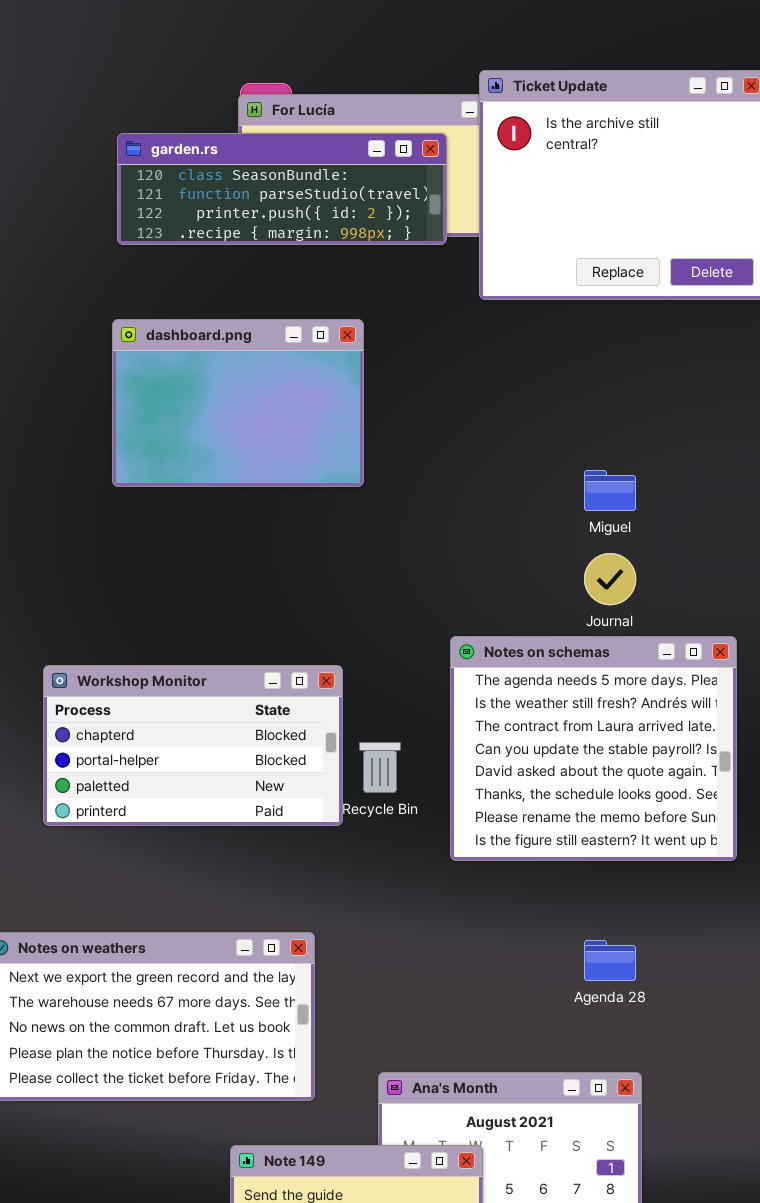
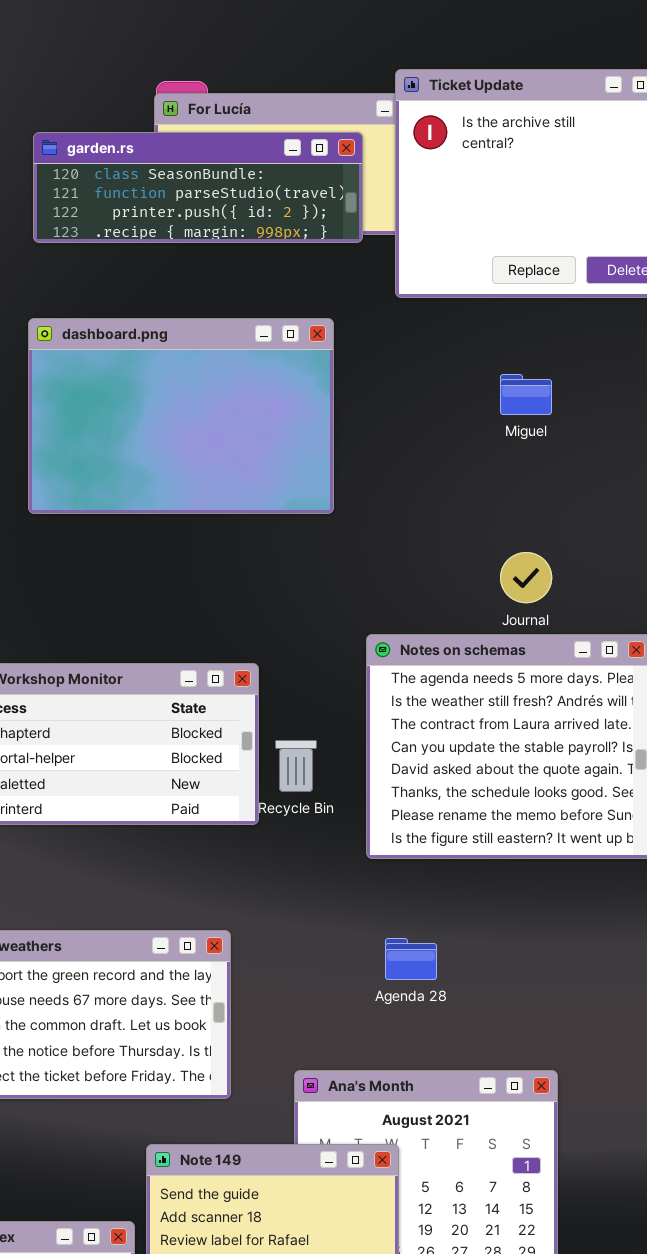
dashboard.png: [112,319,364,487] -> [28,318,334,514], resized
Miguel: [584,470,636,511] -> [500,374,552,415], moved
Agenda 28: [584,940,636,981] -> [385,938,437,980], moved

